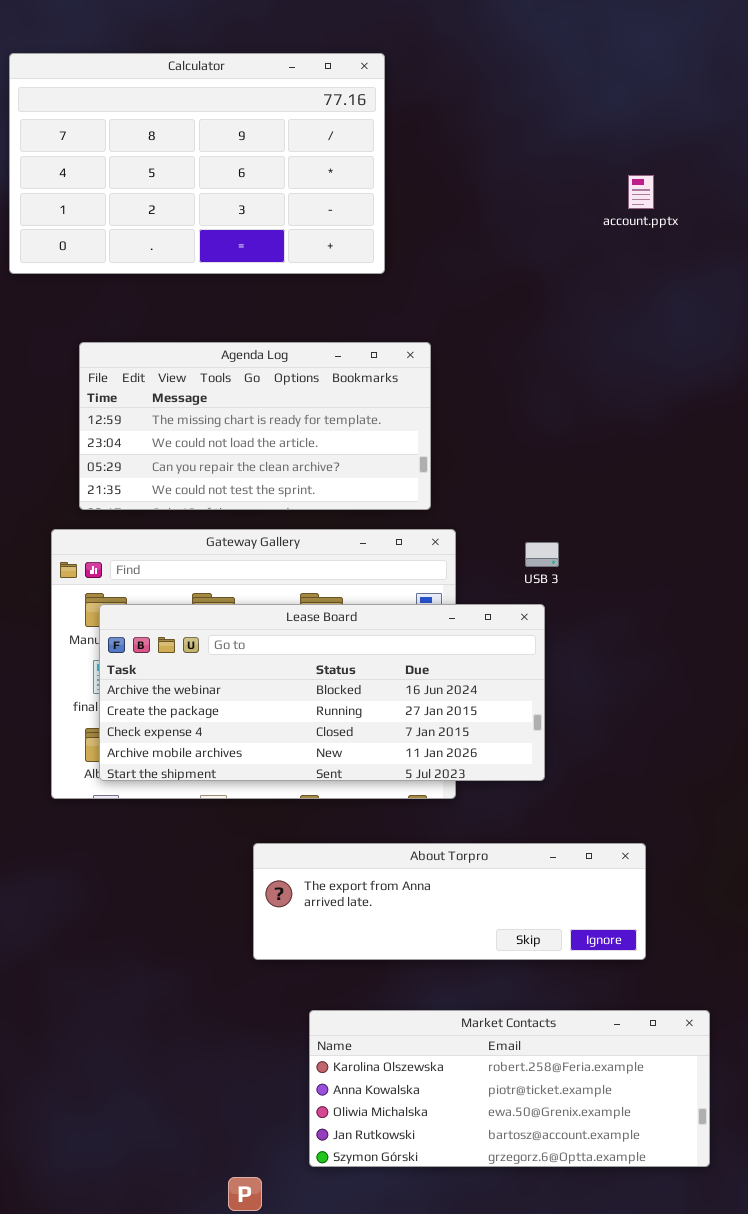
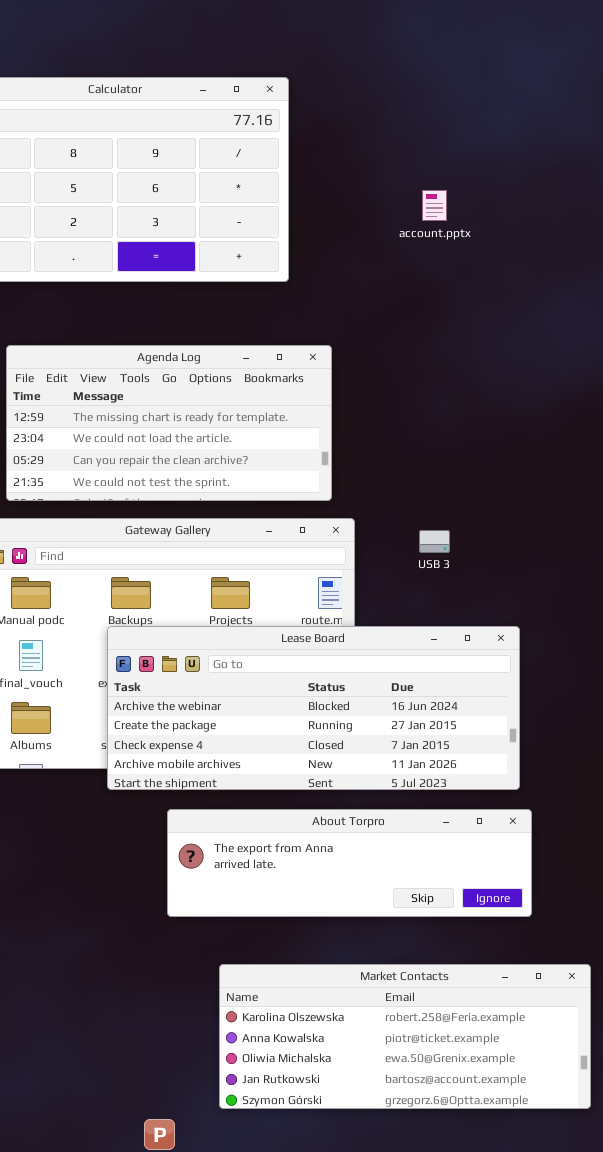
account.pptx: [628,175,654,209] -> [422,190,447,221], moved
Lease Board: [99,604,545,781] -> [107,626,520,790], moved

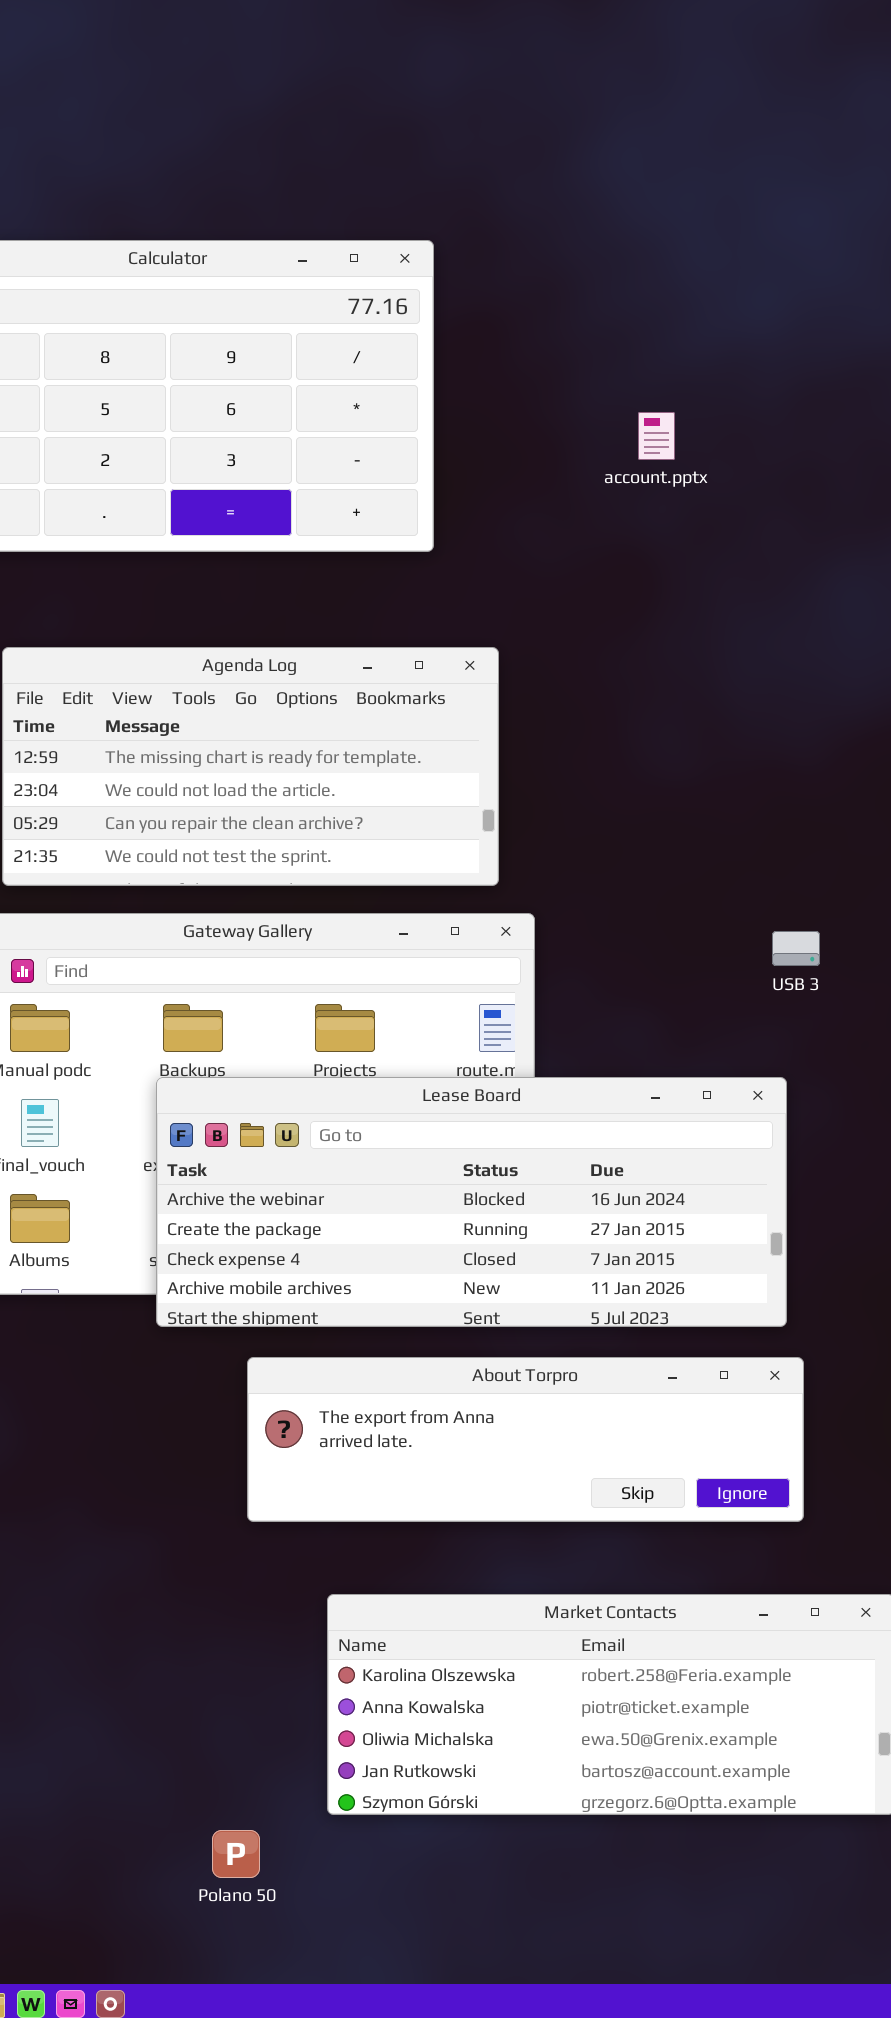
USB 3: [419,530,450,553] -> [772,931,820,966], moved

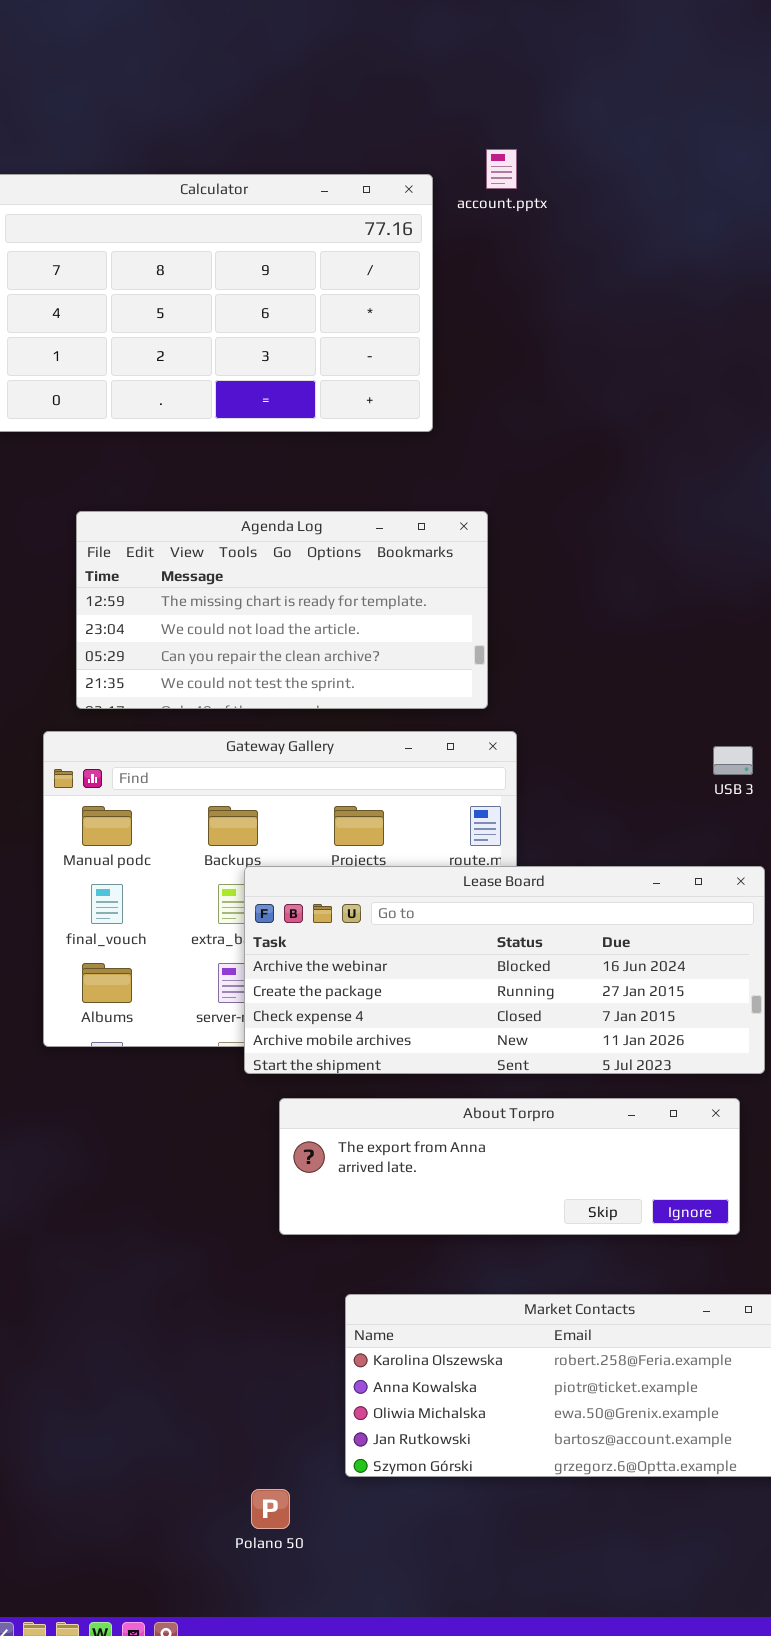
account.pptx: [638,412,675,460] -> [486,149,517,189], moved
Lease Board: [156,1077,787,1327] -> [244,866,765,1074], moved

